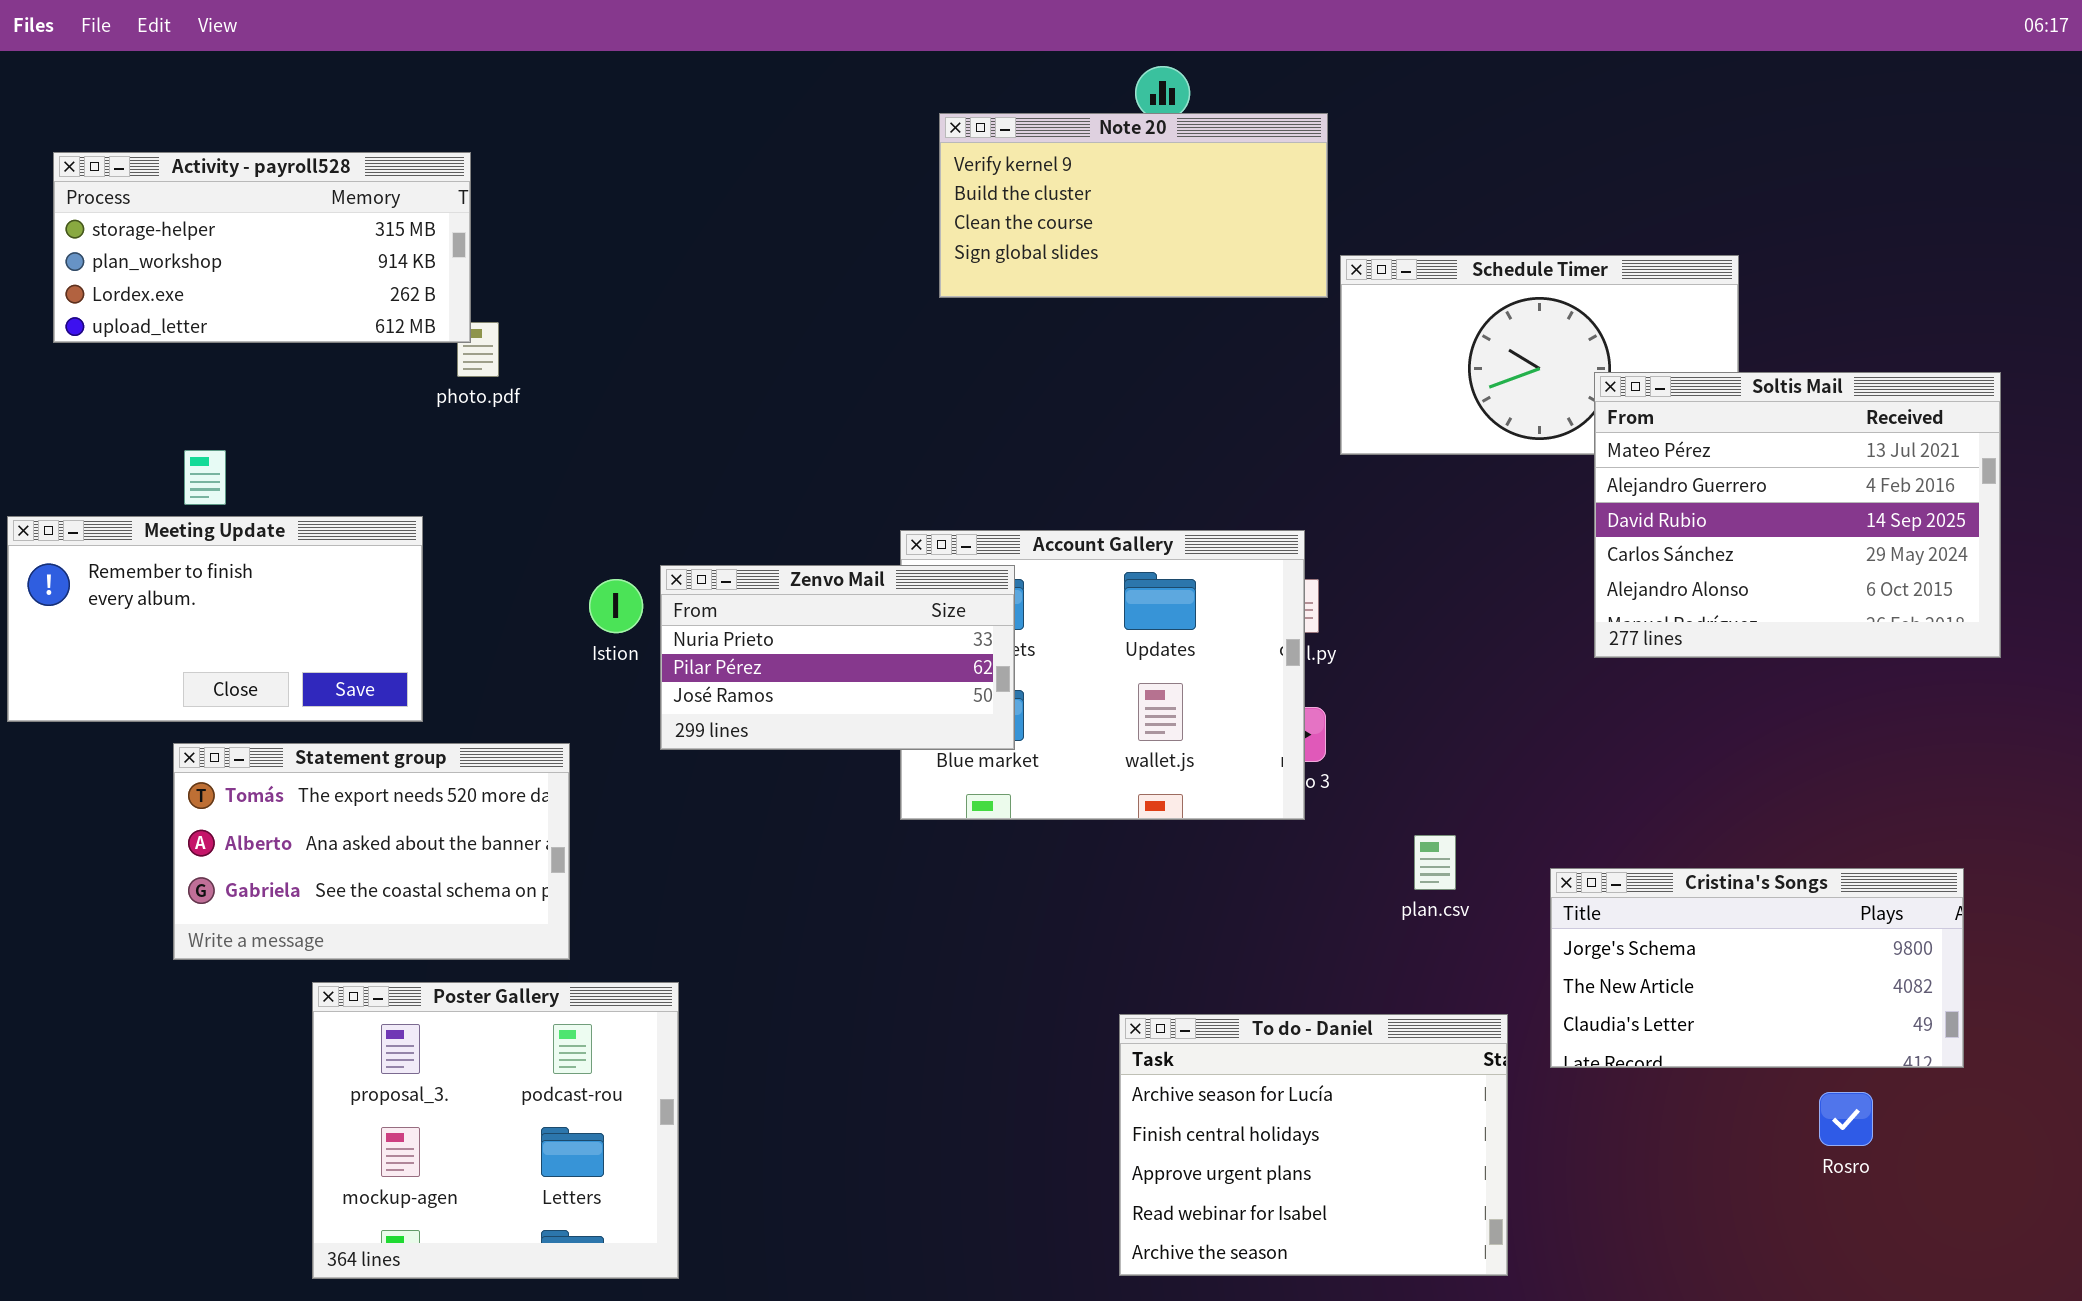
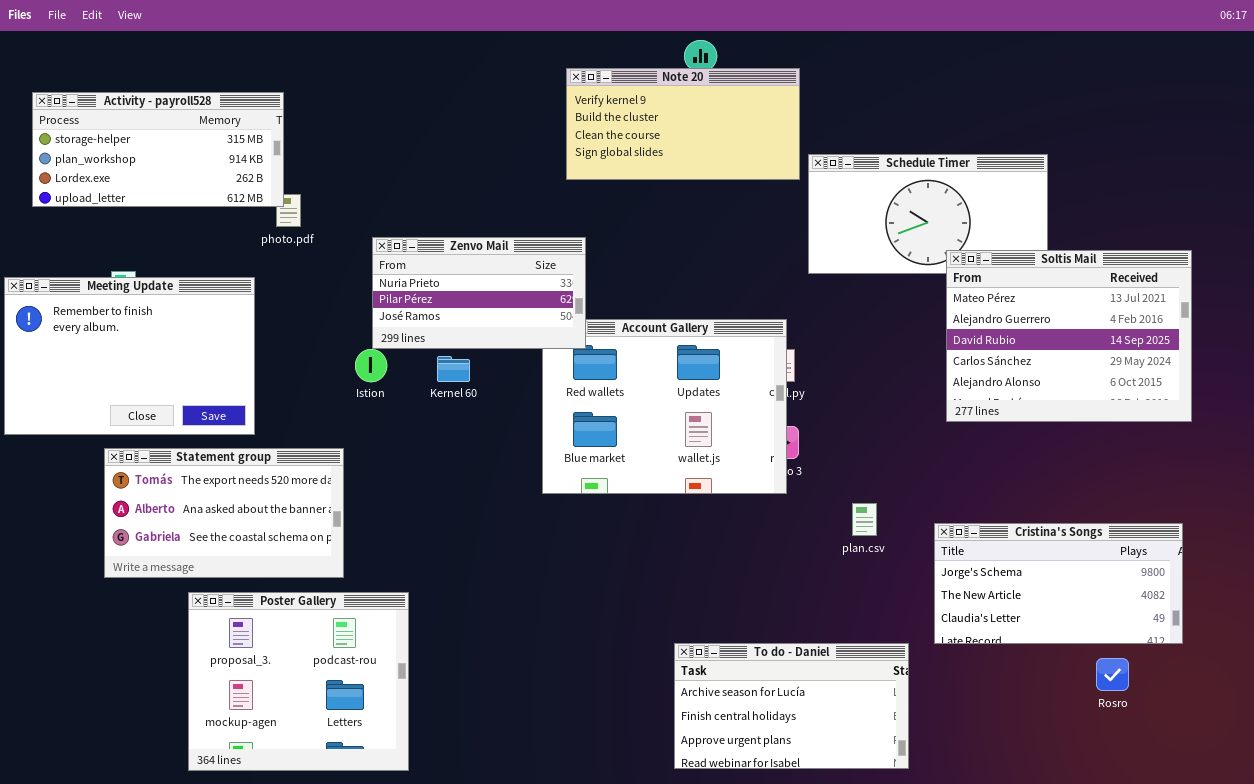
Soltis Mail: [1594,372,2001,658] -> [946,250,1192,422], moved
Meeting Update: [7,516,423,722] -> [4,277,255,435], resized
Zenvo Mail: [660,565,1015,750] -> [372,237,586,349], moved
To do - Daniel: [1119,1014,1508,1276] -> [674,643,909,769], resized

